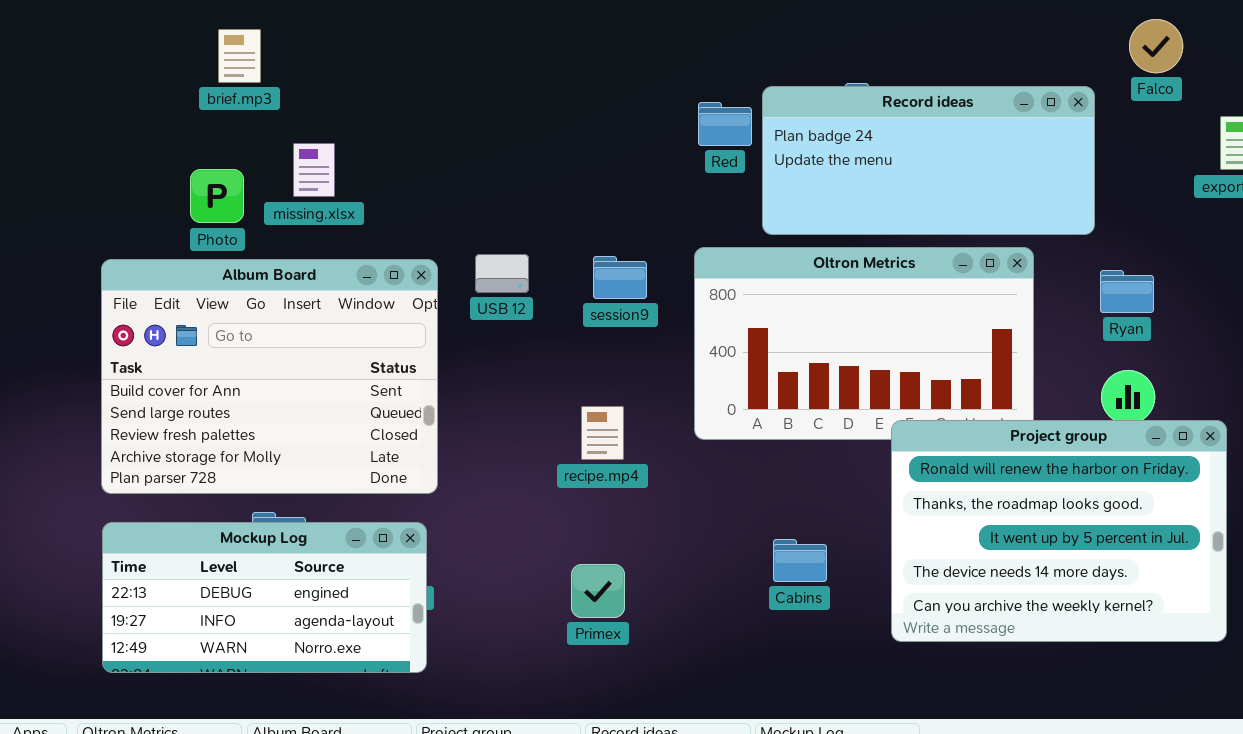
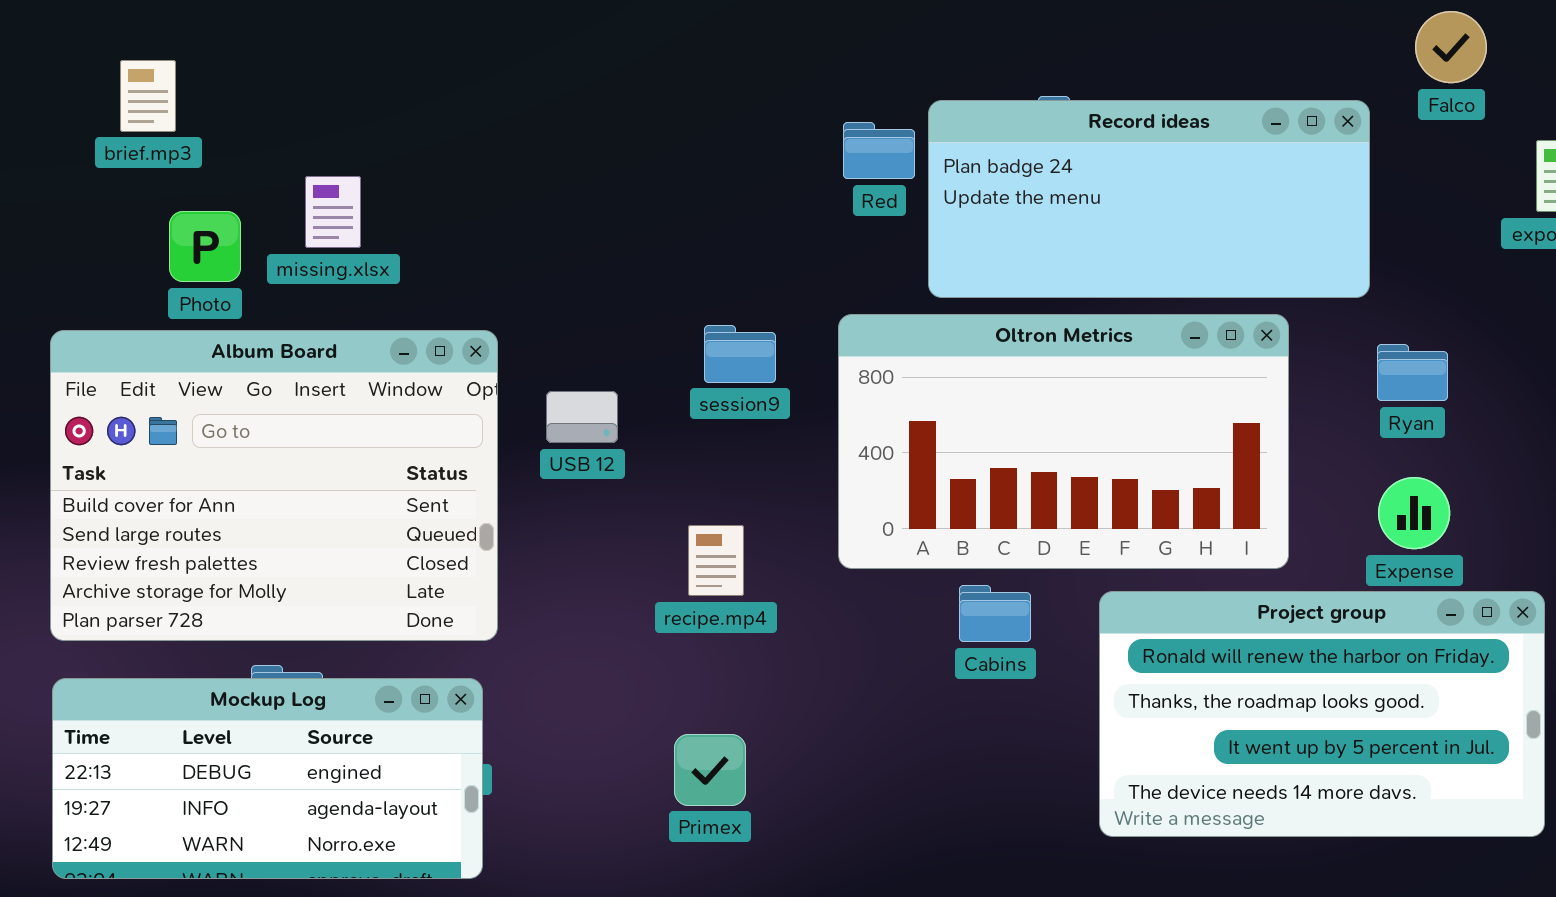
brief.mp3: [218,29,261,83] -> [120,60,176,132], moved
USB 12: [475,254,529,293] -> [546,391,618,443], moved
Project group: [891,420,1227,642] -> [1099,591,1545,837], resized
Cabins: [773,539,827,582] -> [959,585,1031,642], moved

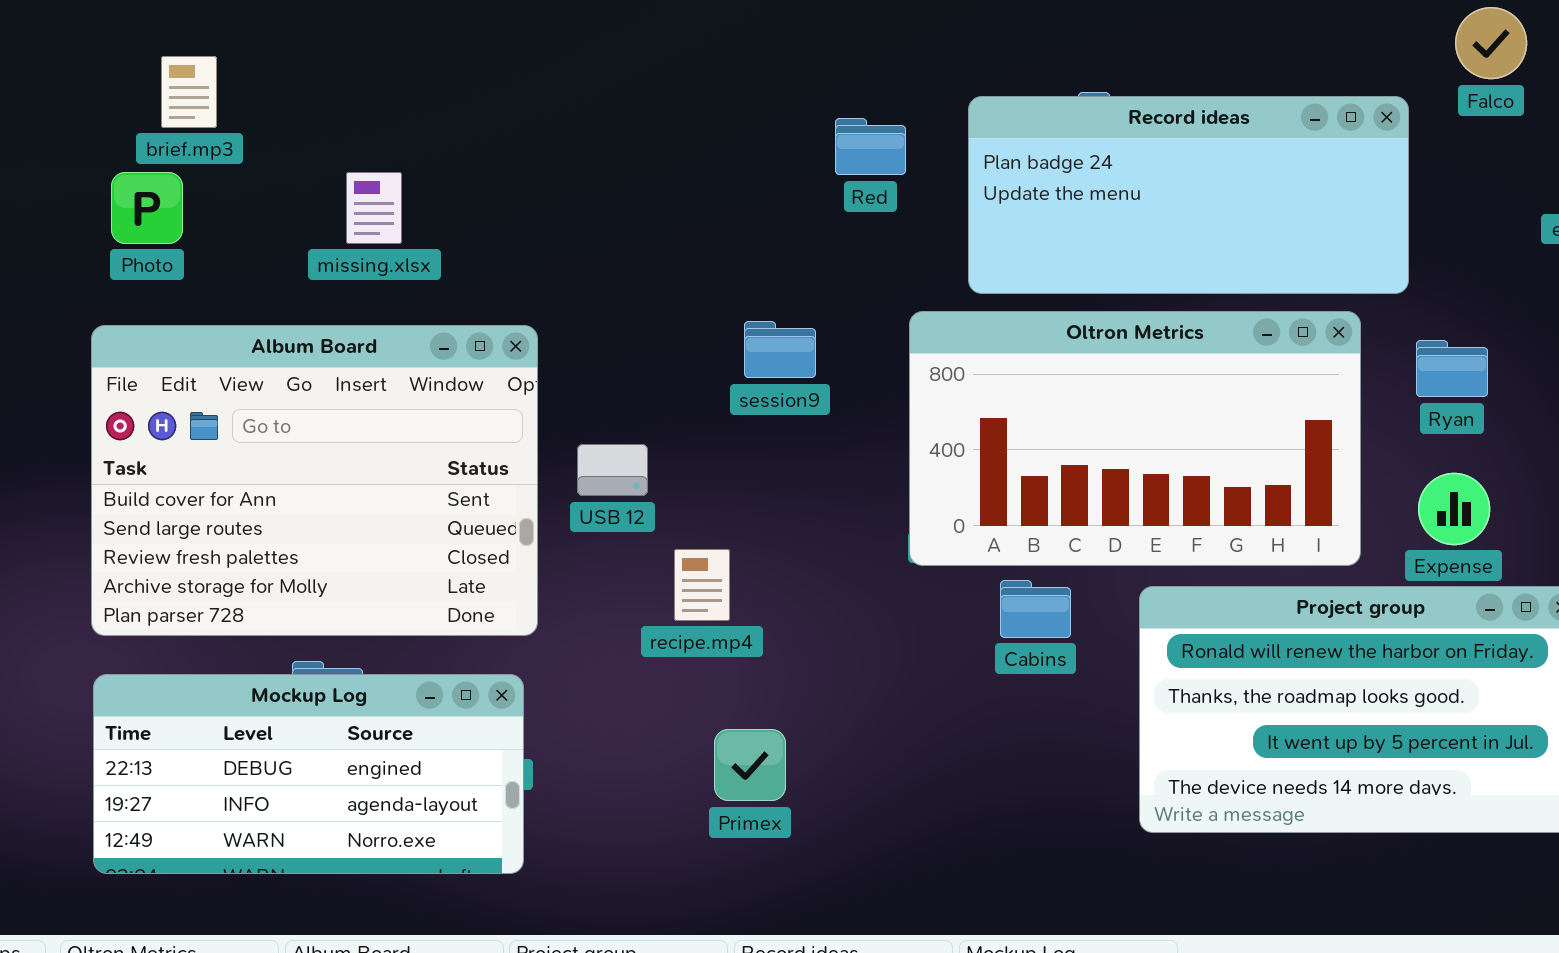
Red: [843,122,915,179] -> [835,118,906,175], moved
Photo: [169,211,241,282] -> [111,172,183,244], moved
Oltron Metrics: [838,314,1289,569] -> [909,311,1361,566], moved
USB 12: [546,391,618,443] -> [577,444,648,496], moved
recipe.mp4: [688,525,744,596] -> [674,549,730,621], moved

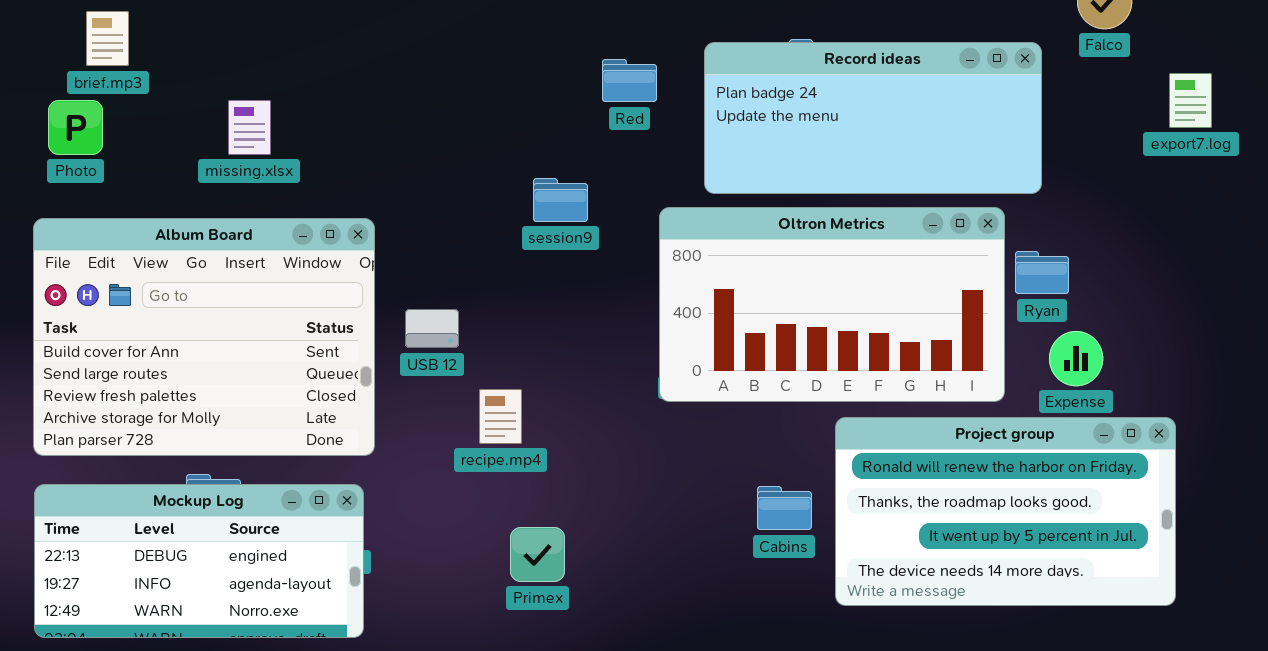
session9: [744,321,816,378] -> [533,178,588,222], moved
Ryan: [1416,340,1488,397] -> [1015,251,1069,294], moved
Cabins: [1000,580,1071,638] -> [757,486,812,530], moved

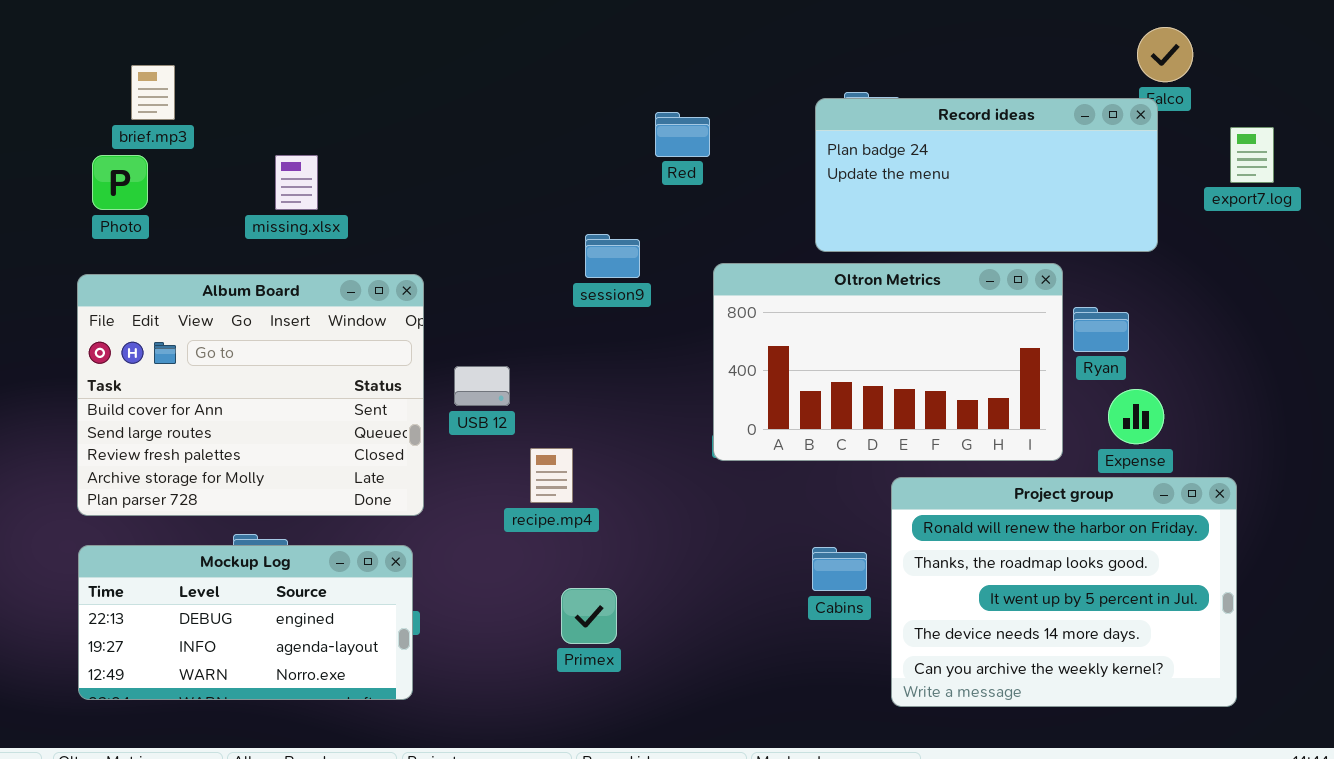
Record ideas: [704,42,1042,194] -> [815,98,1158,252], moved
Project group: [835,417,1176,606] -> [891,477,1237,707], resized

